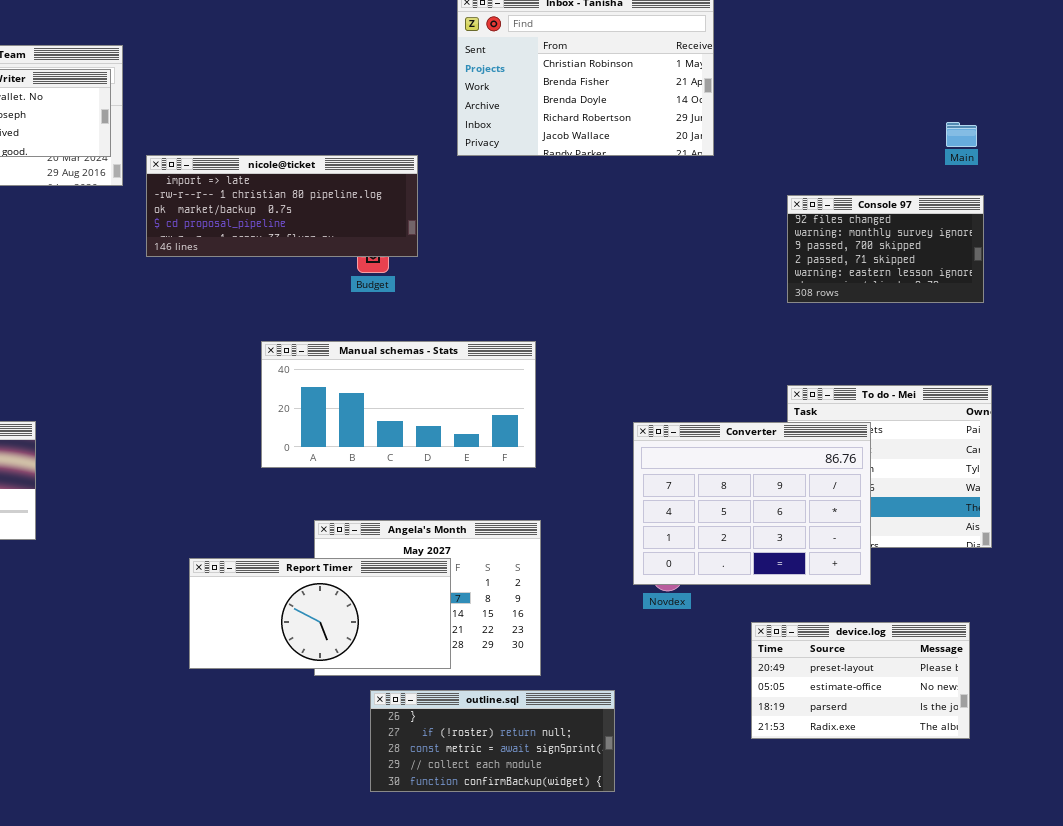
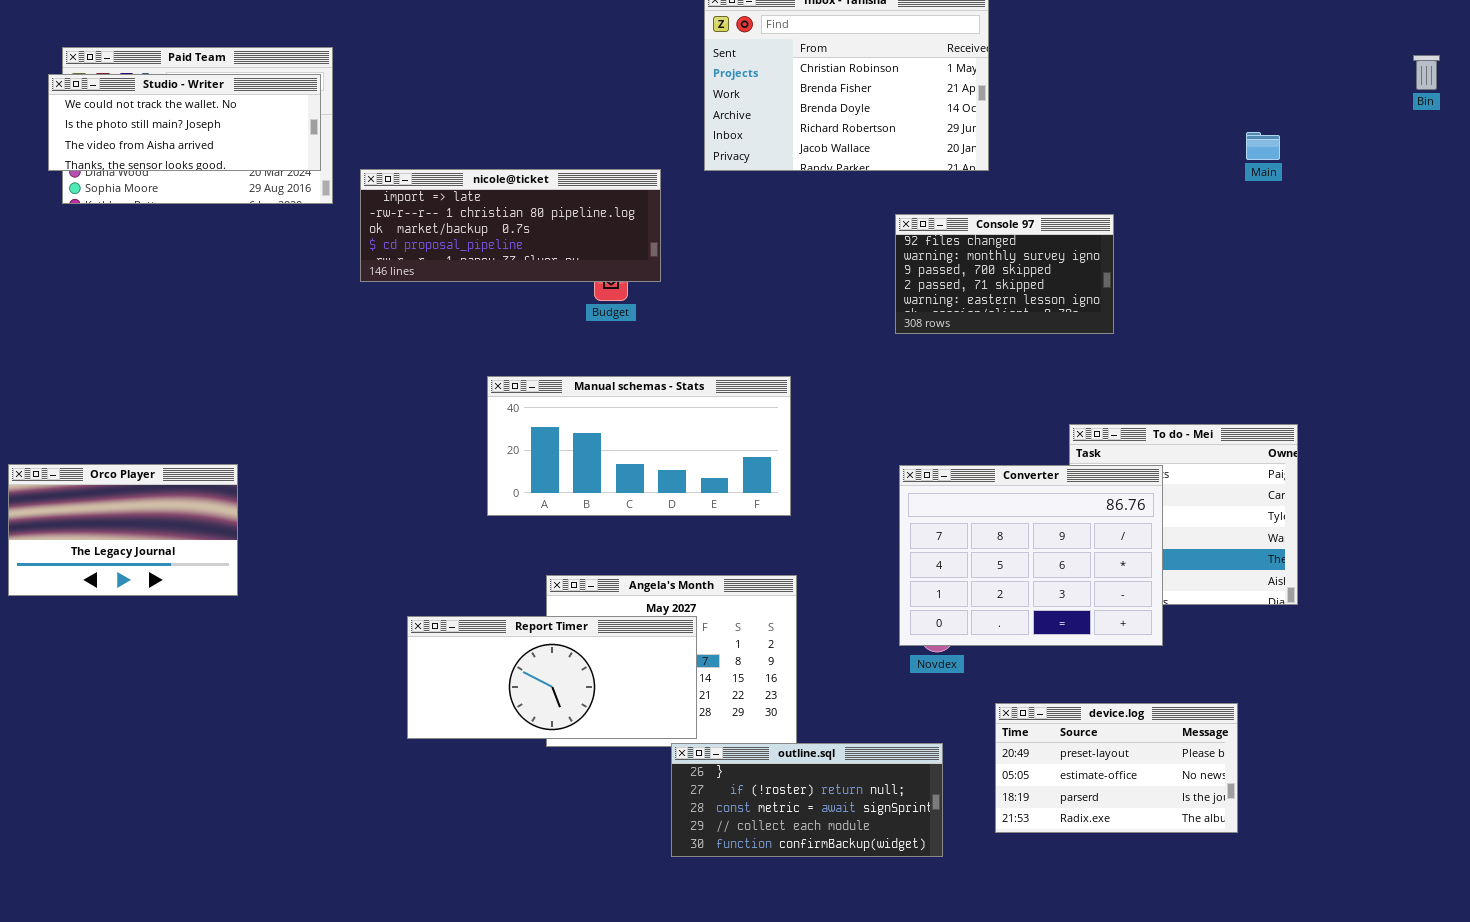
Console 97: [787,195,984,303] -> [895,214,1114,334], moved
device.log: [751,622,970,739] -> [995,703,1238,833], moved
outline.sql: [370,690,615,792] -> [671,743,943,857], moved

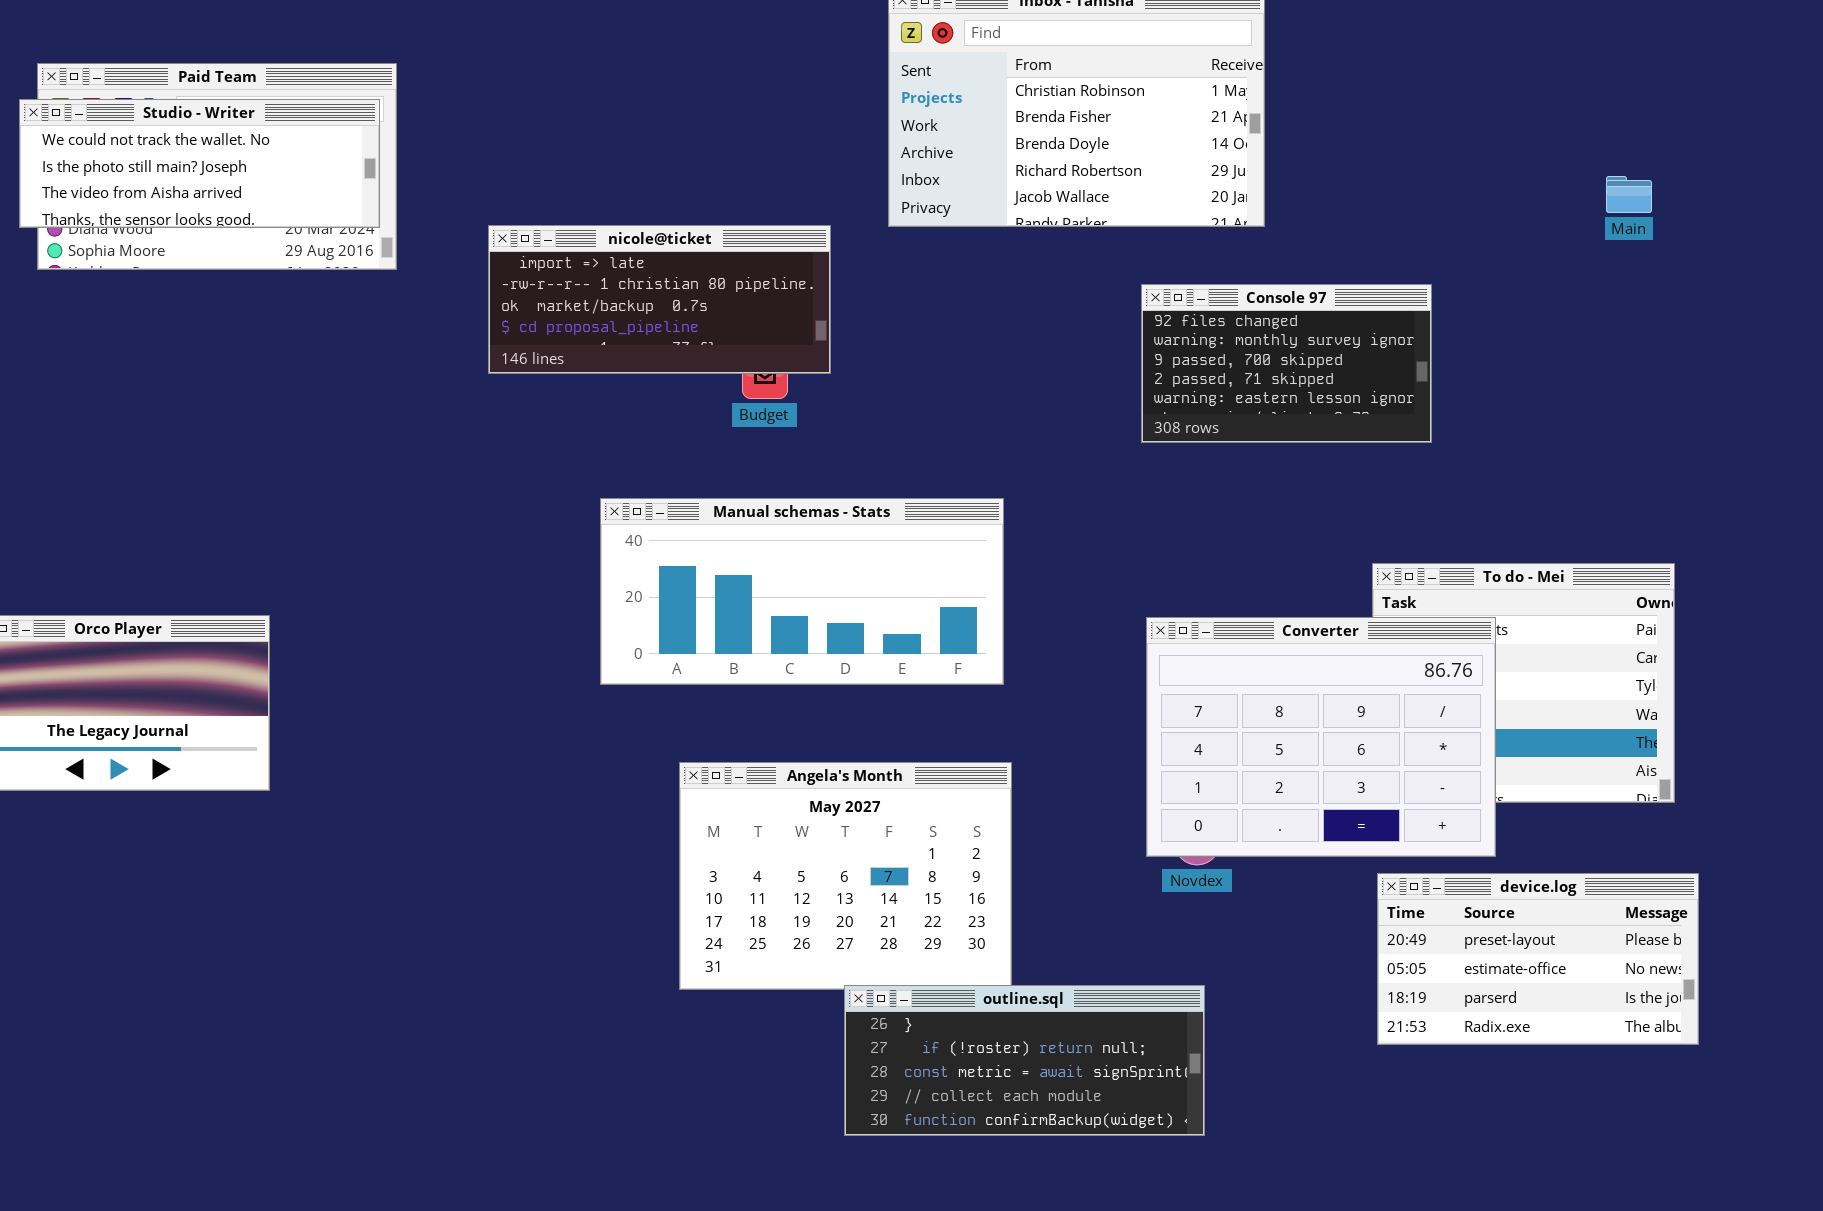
nicole@ticket: [360,169,661,282] -> [488,225,831,374], resized
Report Timer: [407,616,697,739] -> none, closed
device.log: [995,703,1238,833] -> [1377,873,1699,1045], moved

